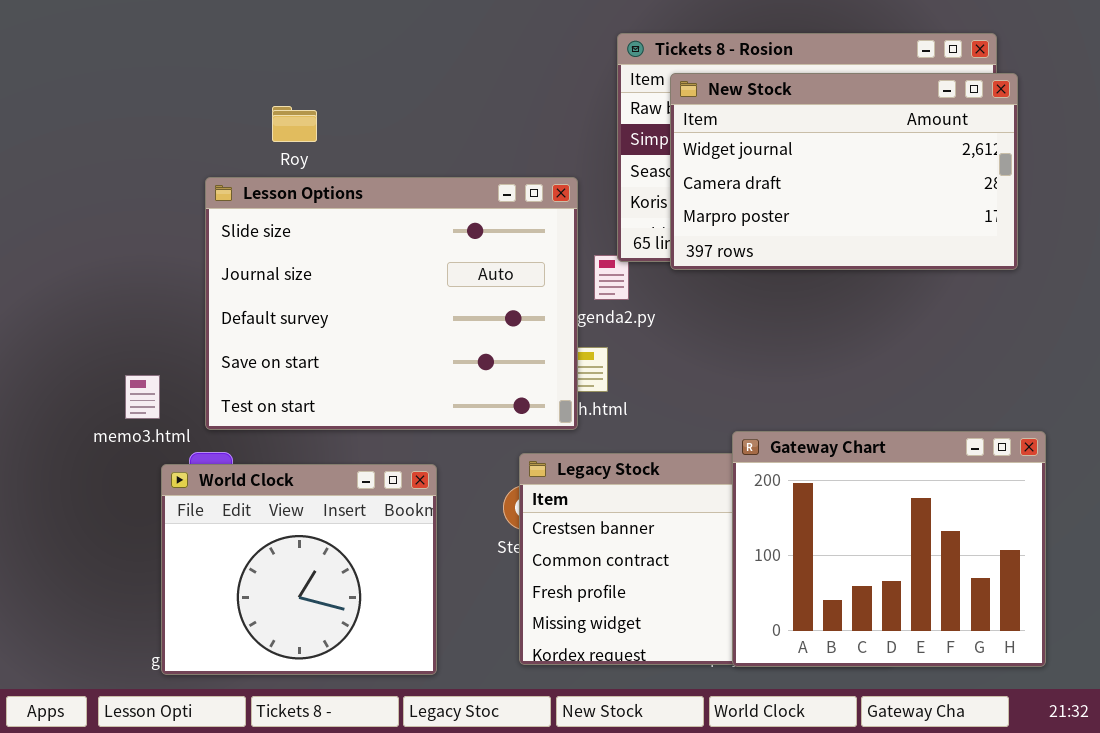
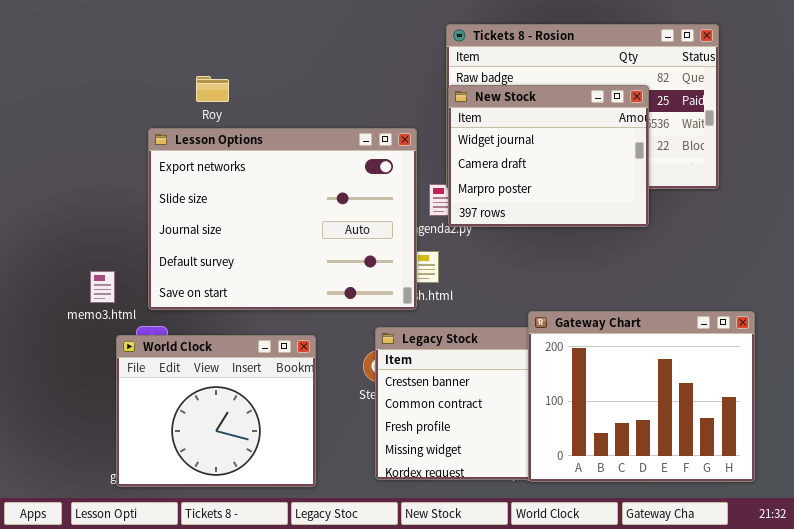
New Stock: [670,73,1018,270] -> [448,85,649,227], moved, resized
Lesson Options: [205,177,578,430] -> [148,128,417,310], scrolled up 1 row

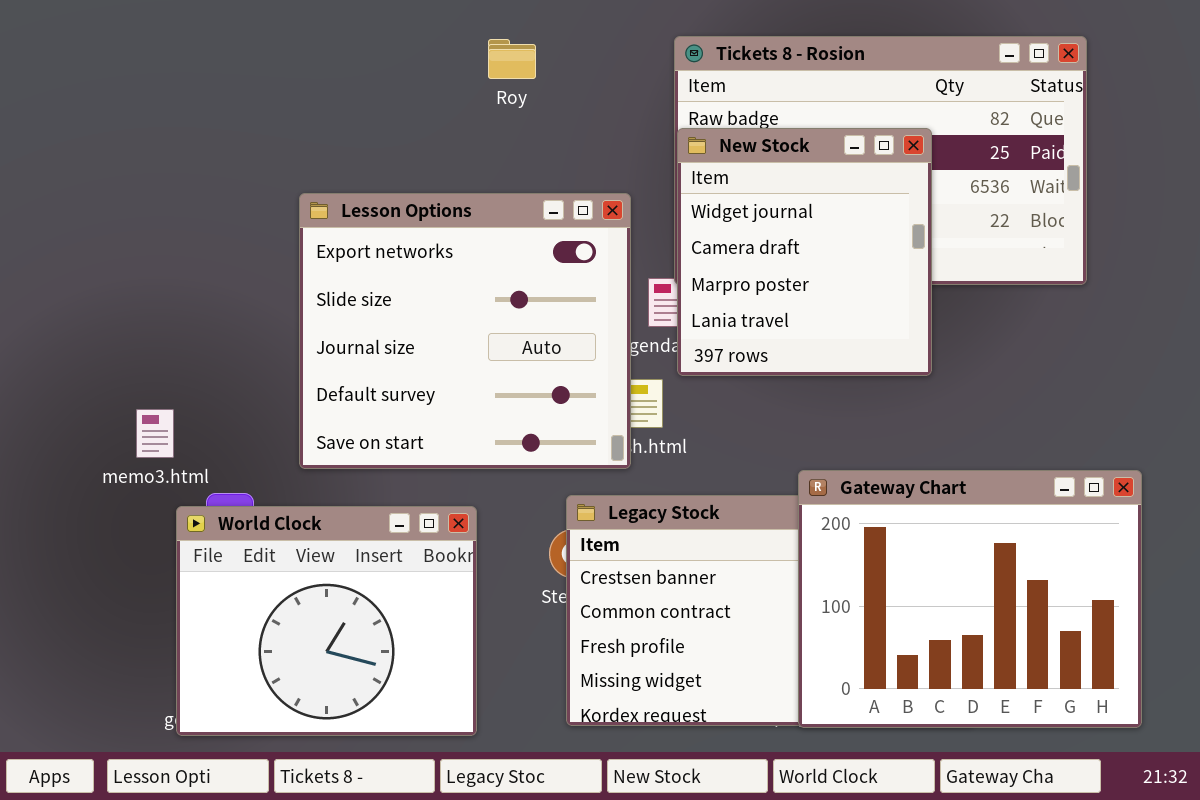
Roy: [196,76,229,102] -> [488,39,536,79], moved
New Stock: [448,85,649,227] -> [677,128,932,376], resized
Lesson Options: [148,128,417,310] -> [299,193,631,469], resized

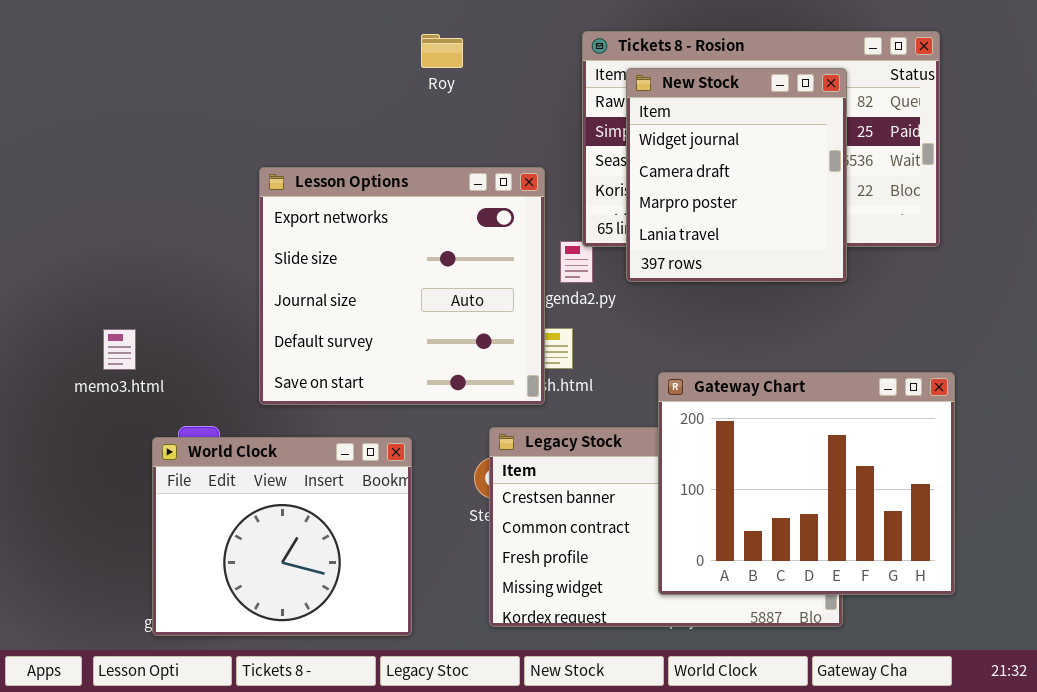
New Stock: [677,128,932,376] -> [626,68,847,282], moved
memo3.html: [136,409,174,458] -> [103,329,136,370], moved
Gateway Chart: [798,470,1142,728] -> [658,372,955,595], moved

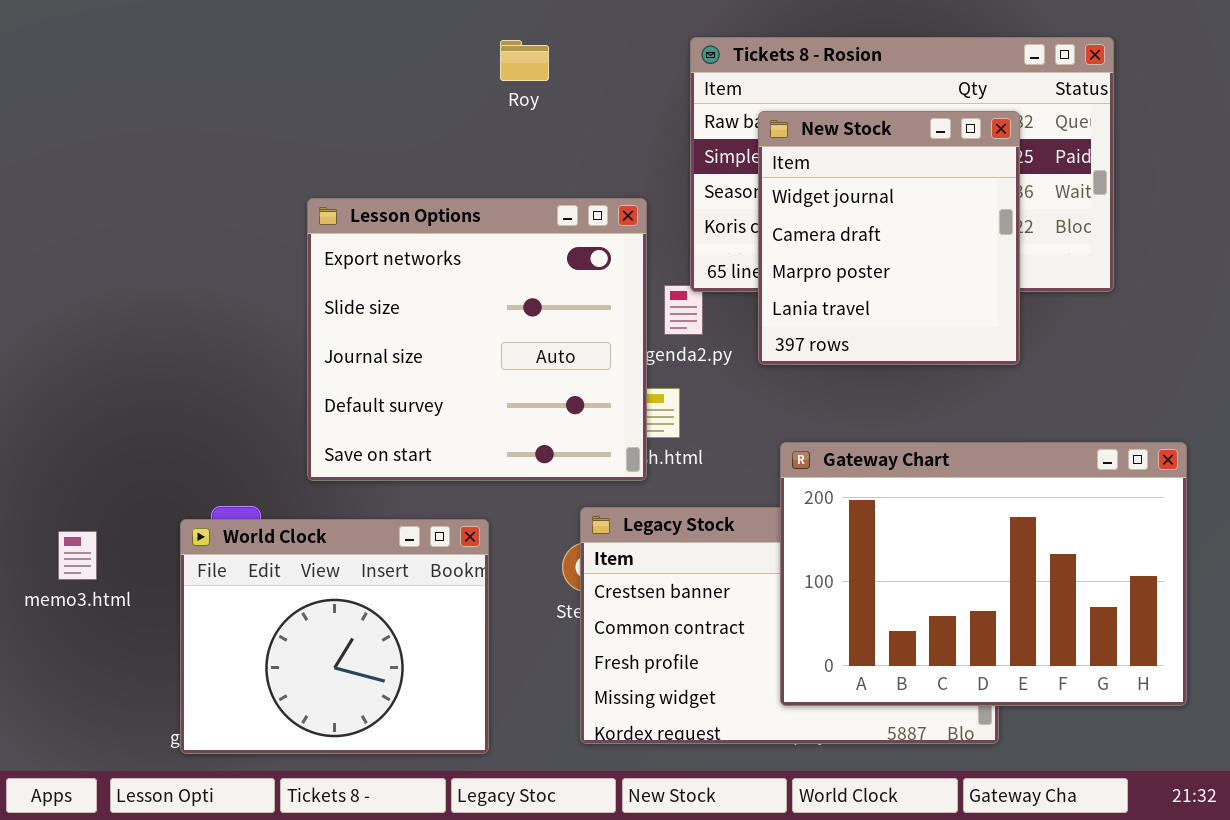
New Stock: [626,68,847,282] -> [758,111,1020,365], moved
memo3.html: [103,329,136,370] -> [58,531,97,580], moved
Gateway Chart: [658,372,955,595] -> [780,442,1187,706], resized

